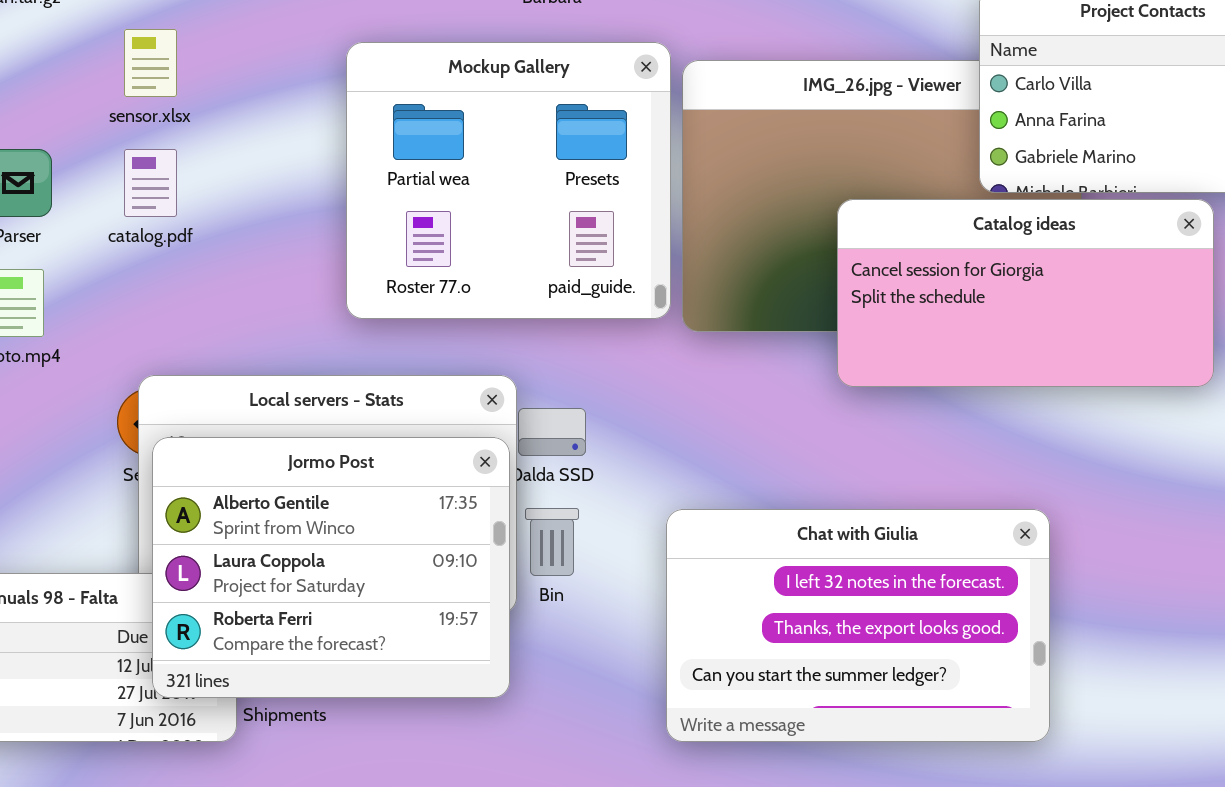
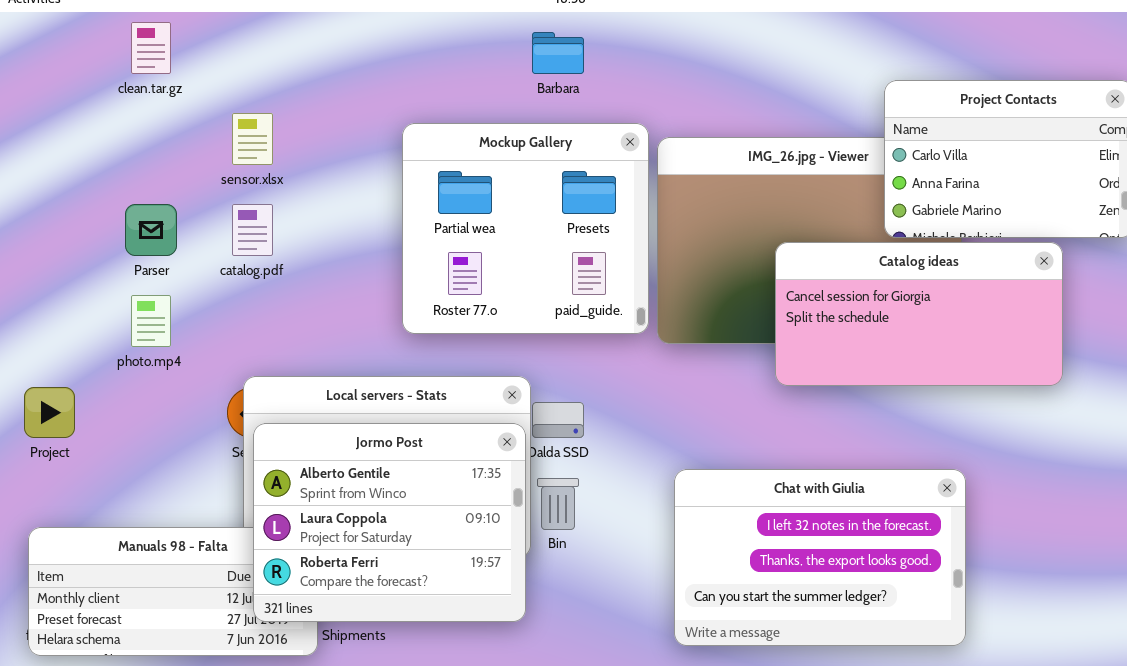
Chat with Giulia: [666,509,1050,742] -> [674,469,966,646], moved

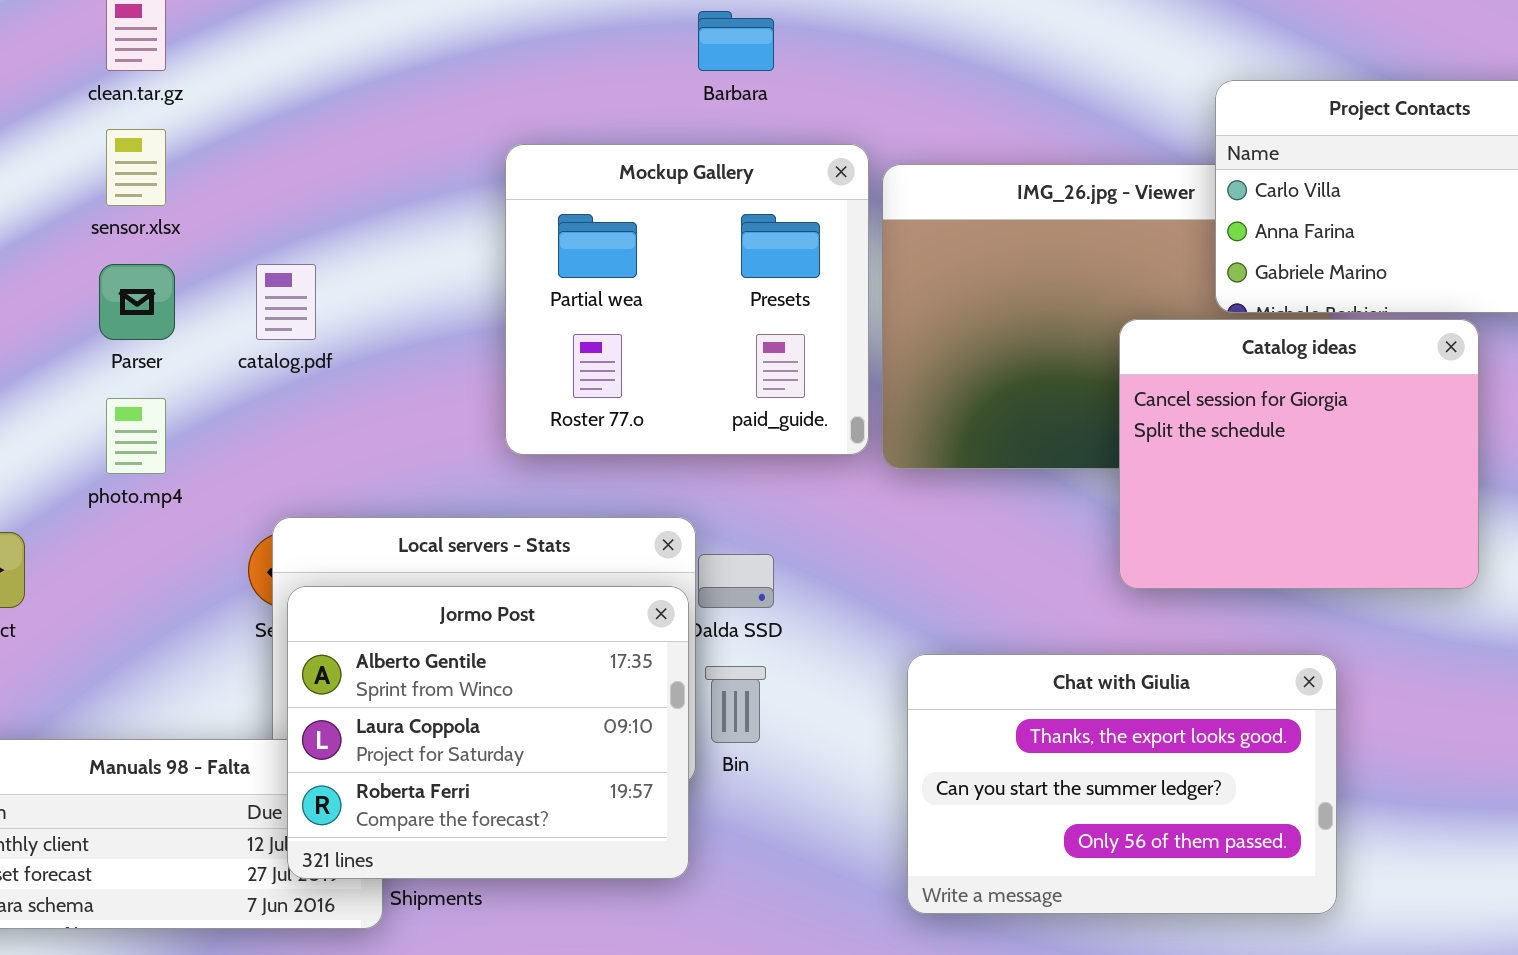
sensor.xlsx: [232,113,273,165] -> [106,129,166,206], moved
Catalog ideas: [775,242,1063,386] -> [1119,319,1479,589], resized
Chat with Giulia: [674,469,966,646] -> [907,654,1337,914], scrolled down 1 row

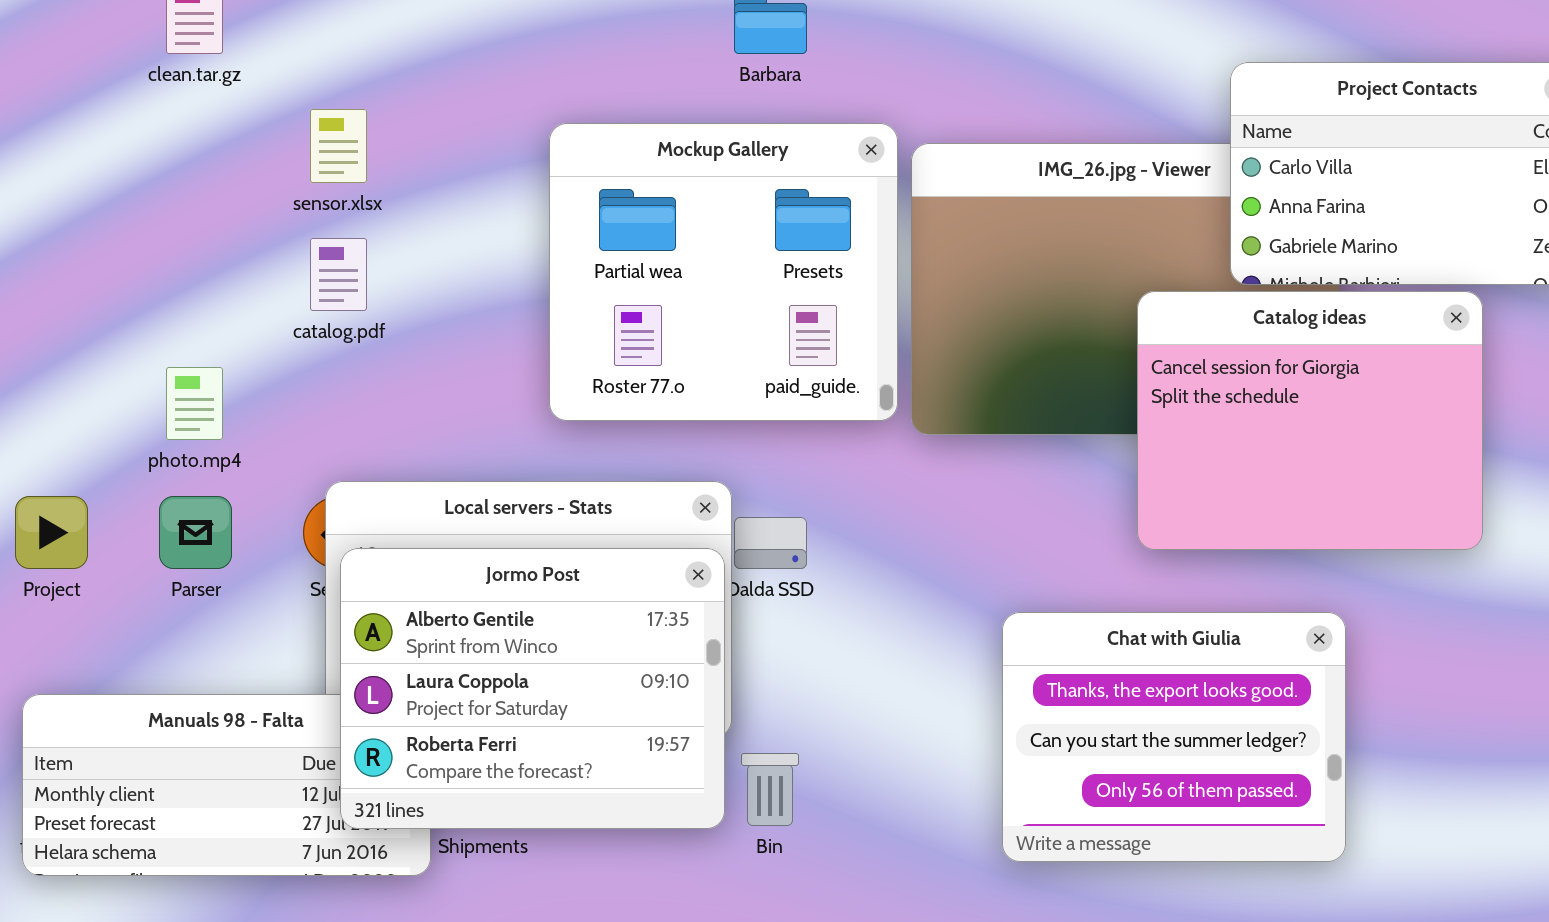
sensor.xlsx: [106,129,166,206] -> [310,109,367,183], moved
Parser: [99,264,175,340] -> [159,496,232,569], moved
Chat with Giulia: [907,654,1337,914] -> [1002,612,1346,862], resized
Bin: [705,666,766,743] -> [741,753,799,826], moved

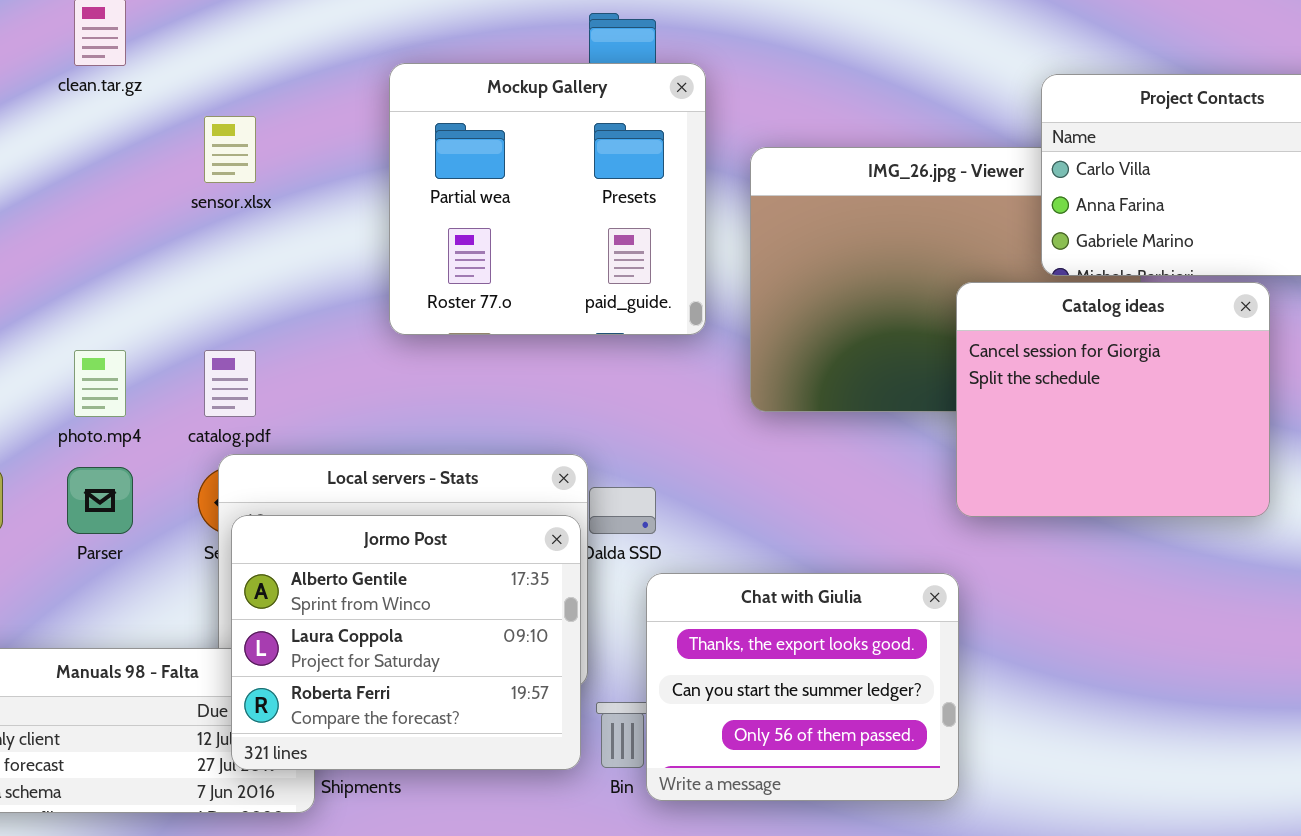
Mockup Gallery: [549,123,898,421] -> [389,63,706,335], moved
catalog.pdf: [310,238,367,311] -> [204,350,256,417], moved
Chat with Giulia: [1002,612,1346,862] -> [646,573,959,801], moved

